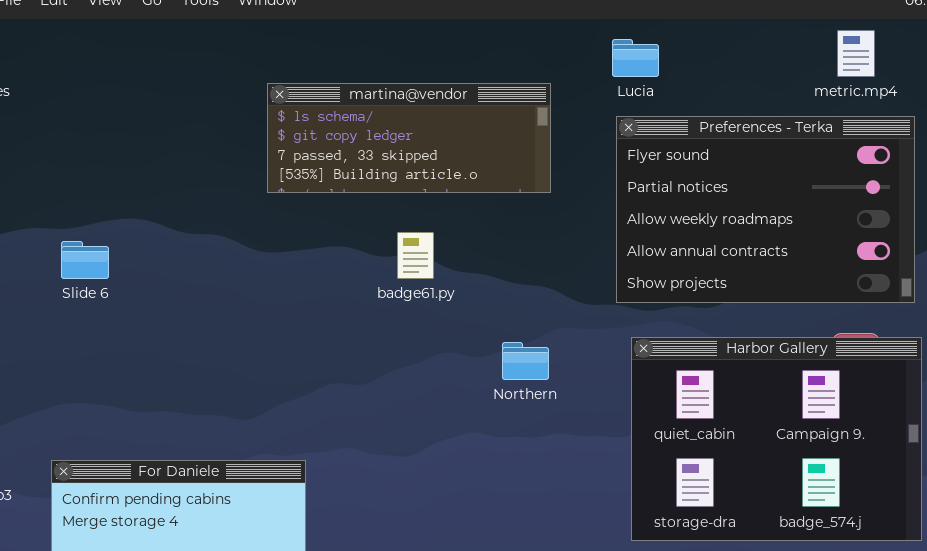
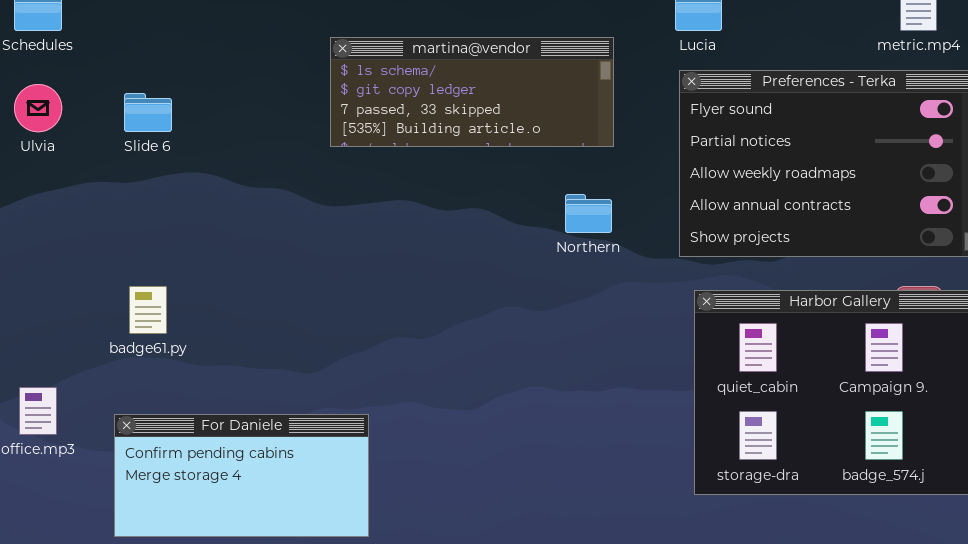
badge61.py: [397,232,434,279] -> [129,286,167,334], moved
Slide 6: [61,241,109,279] -> [124,93,172,132], moved
Northern: [502,342,549,380] -> [565,194,612,233], moved

